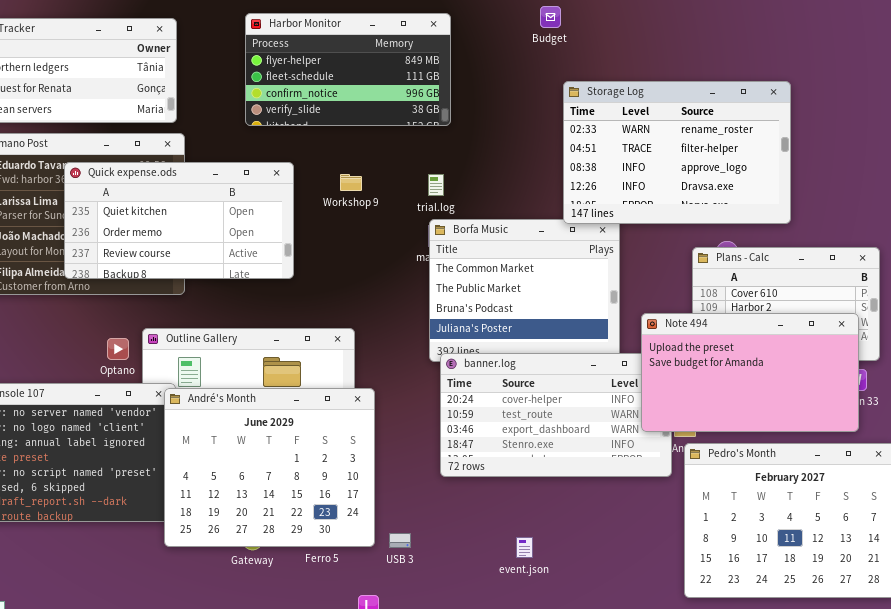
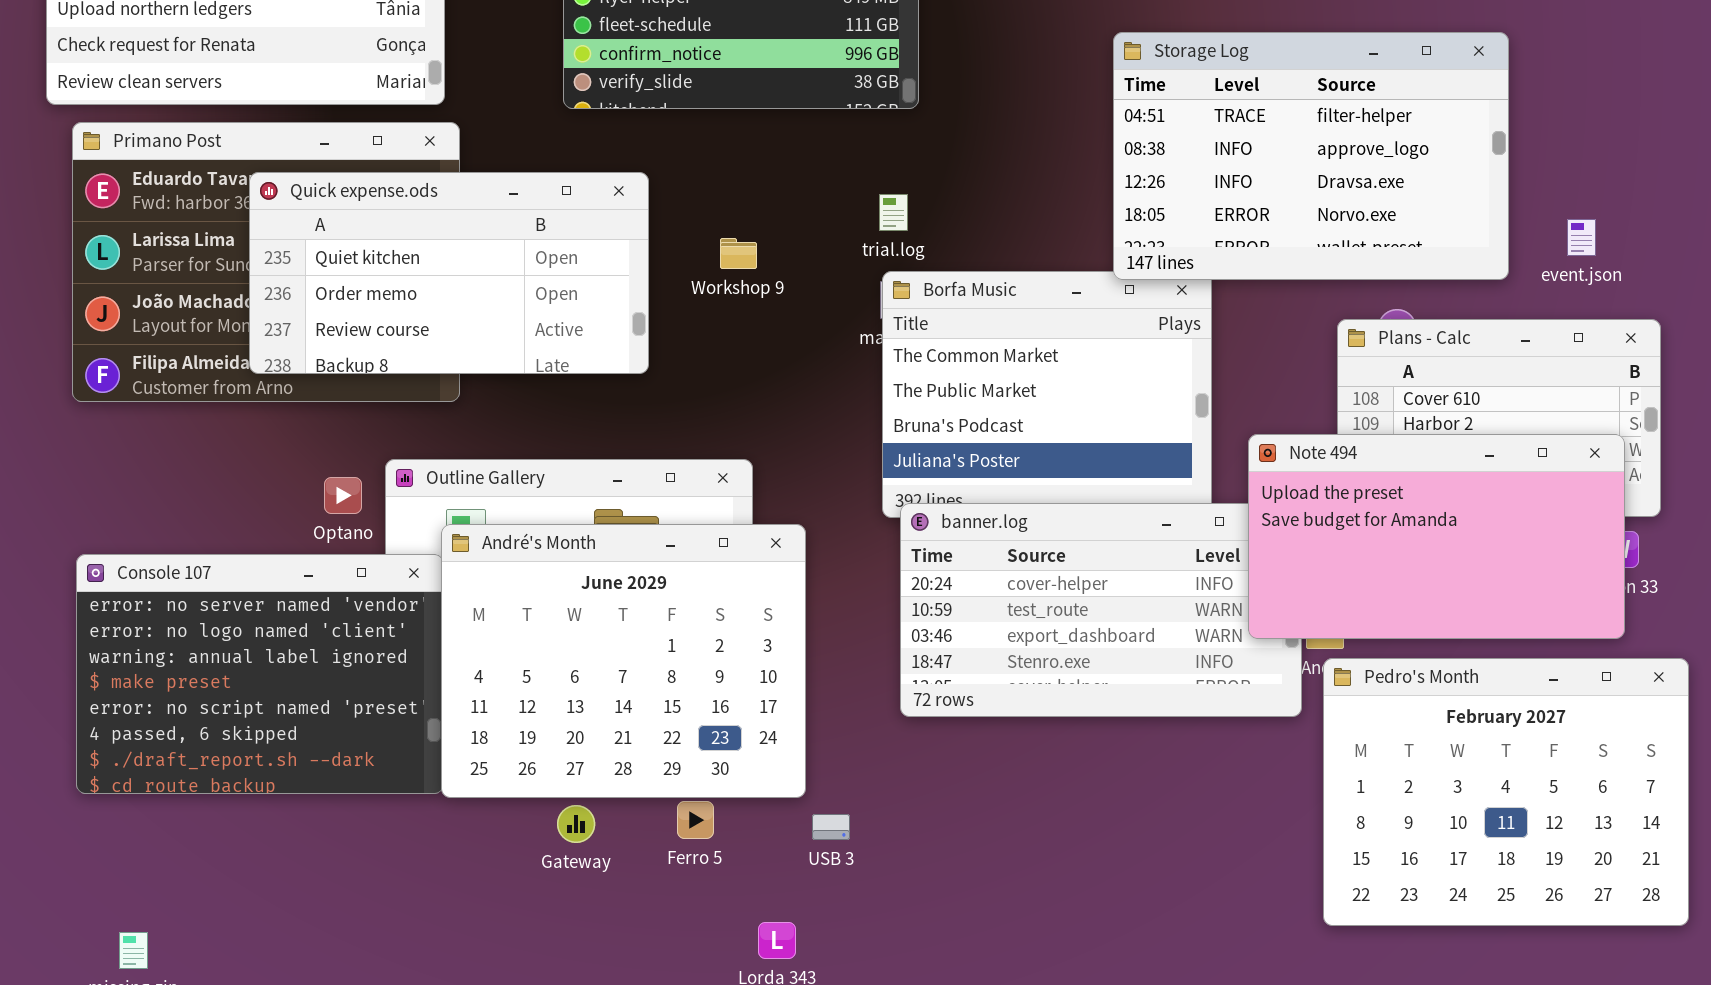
Storage Log: [563,81,791,224] -> [1113,32,1509,280], scrolled down 1 row
Workshop 9: [340,174,362,191] -> [720,238,757,269], moved
André's Month: [164,388,375,547] -> [441,524,806,798], moved
event.json: [516,537,533,558] -> [1567,219,1596,256], moved

